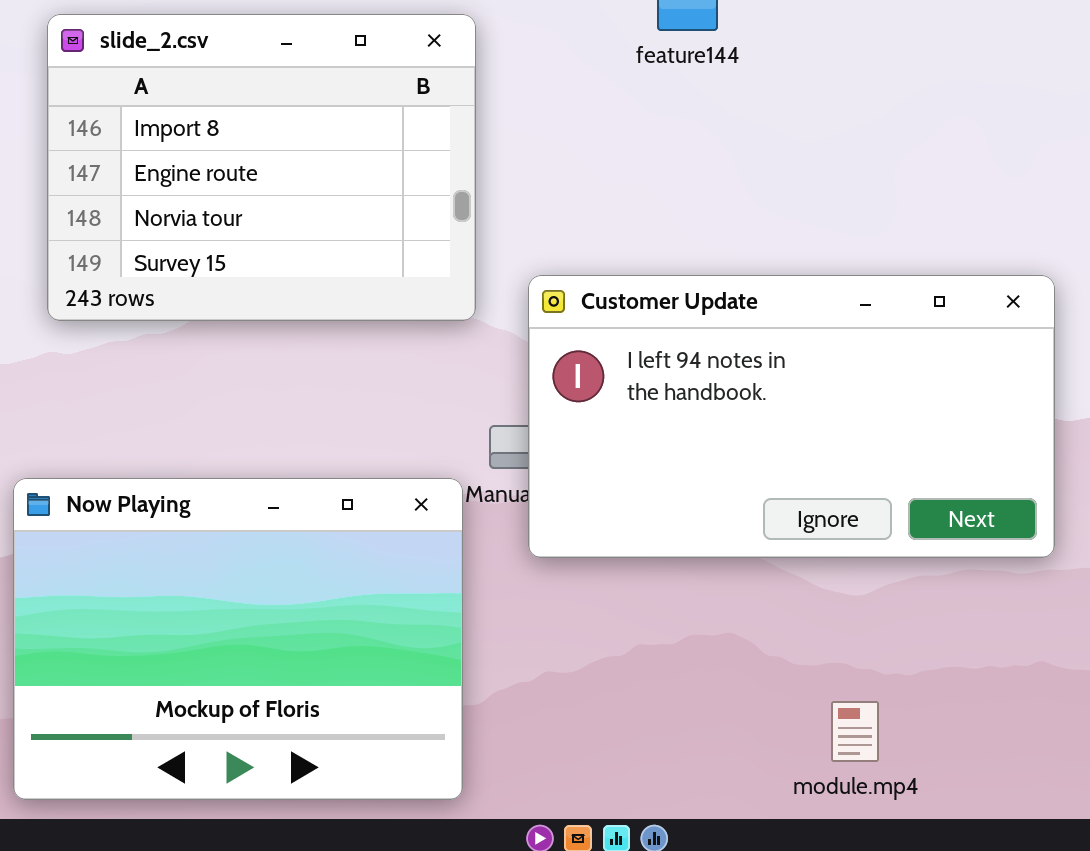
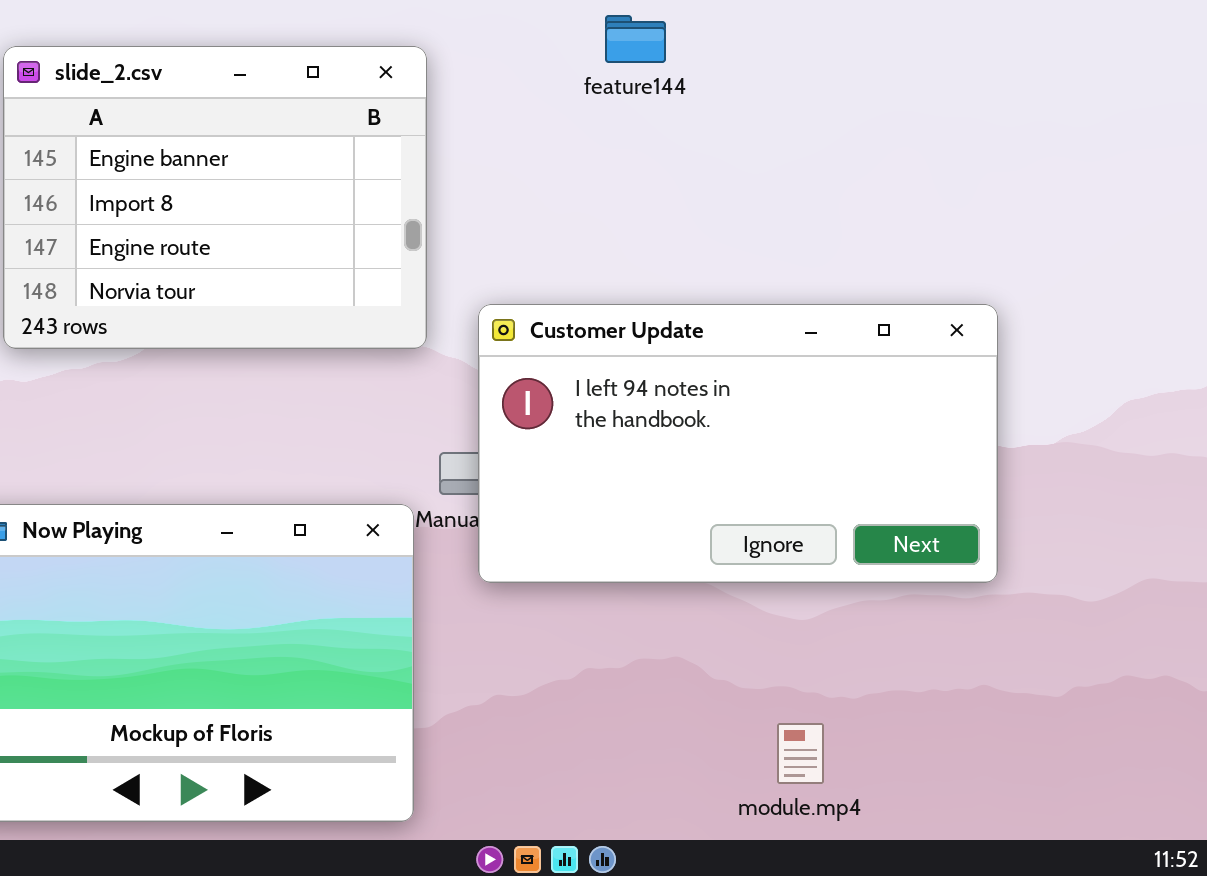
slide_2.csv: [47,14,476,321] -> [3,46,427,349], scrolled up 1 row

